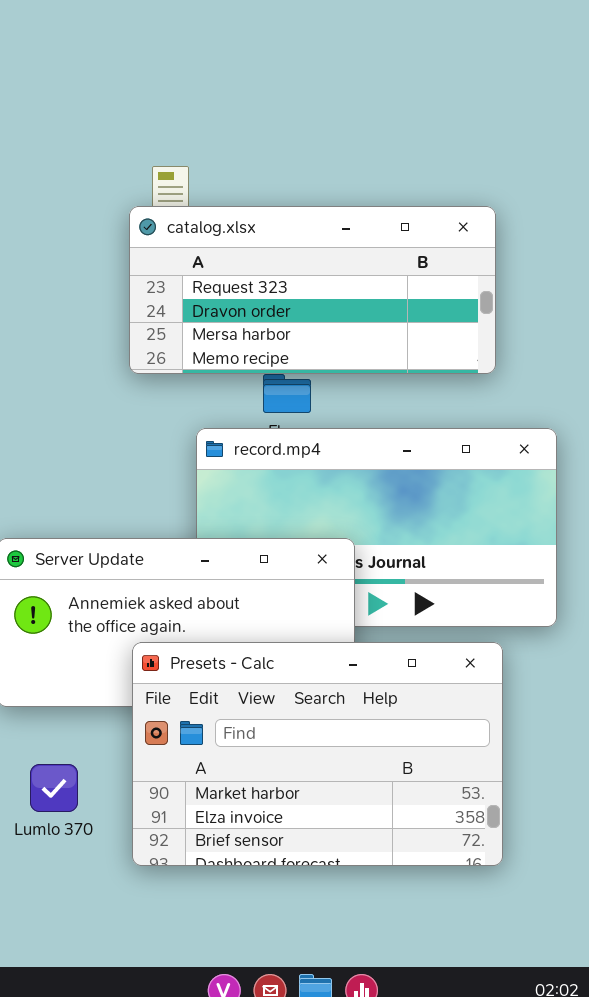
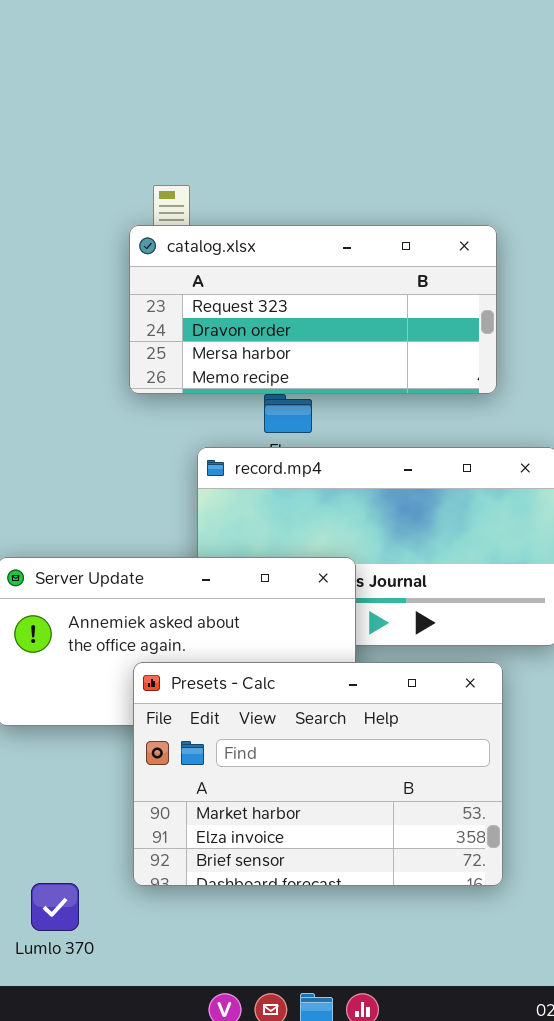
Lumlo 370: [30,764,78,812] -> [31,883,79,931], moved

